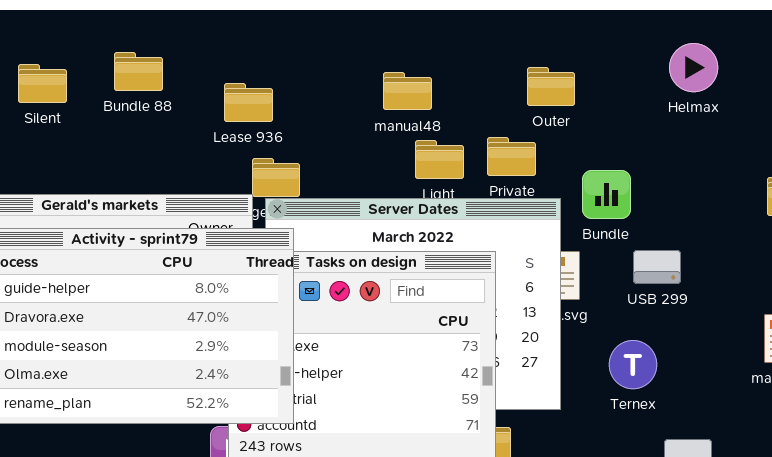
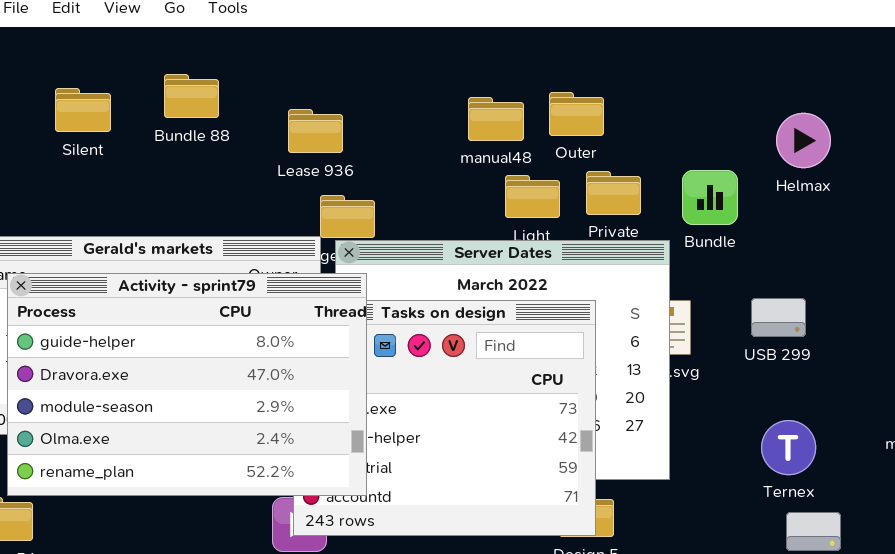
Helmax: [669,43,718,92] -> [776,113,831,168], moved
Outer: [527,67,575,106] -> [549,92,604,136], moved
Bundle: [582,170,631,219] -> [682,170,738,225], moved
Ternex: [609,340,657,389] -> [761,420,816,475], moved

